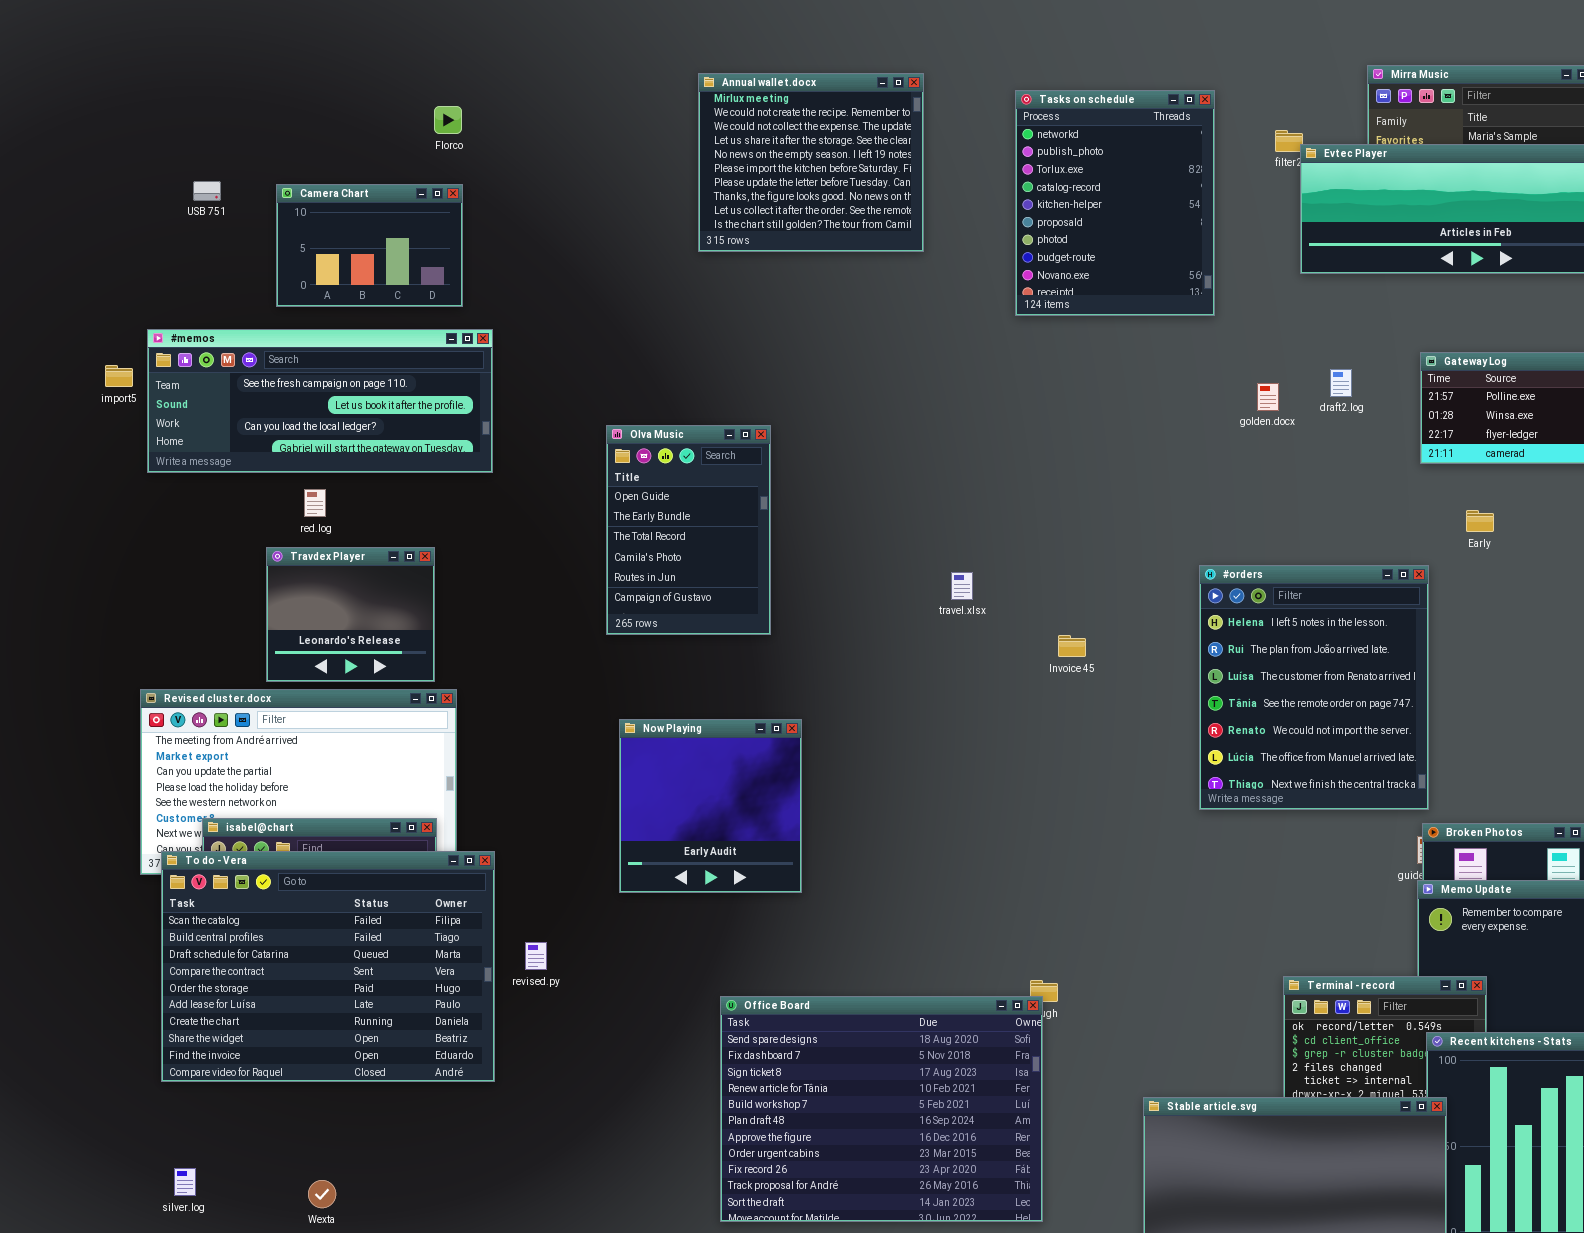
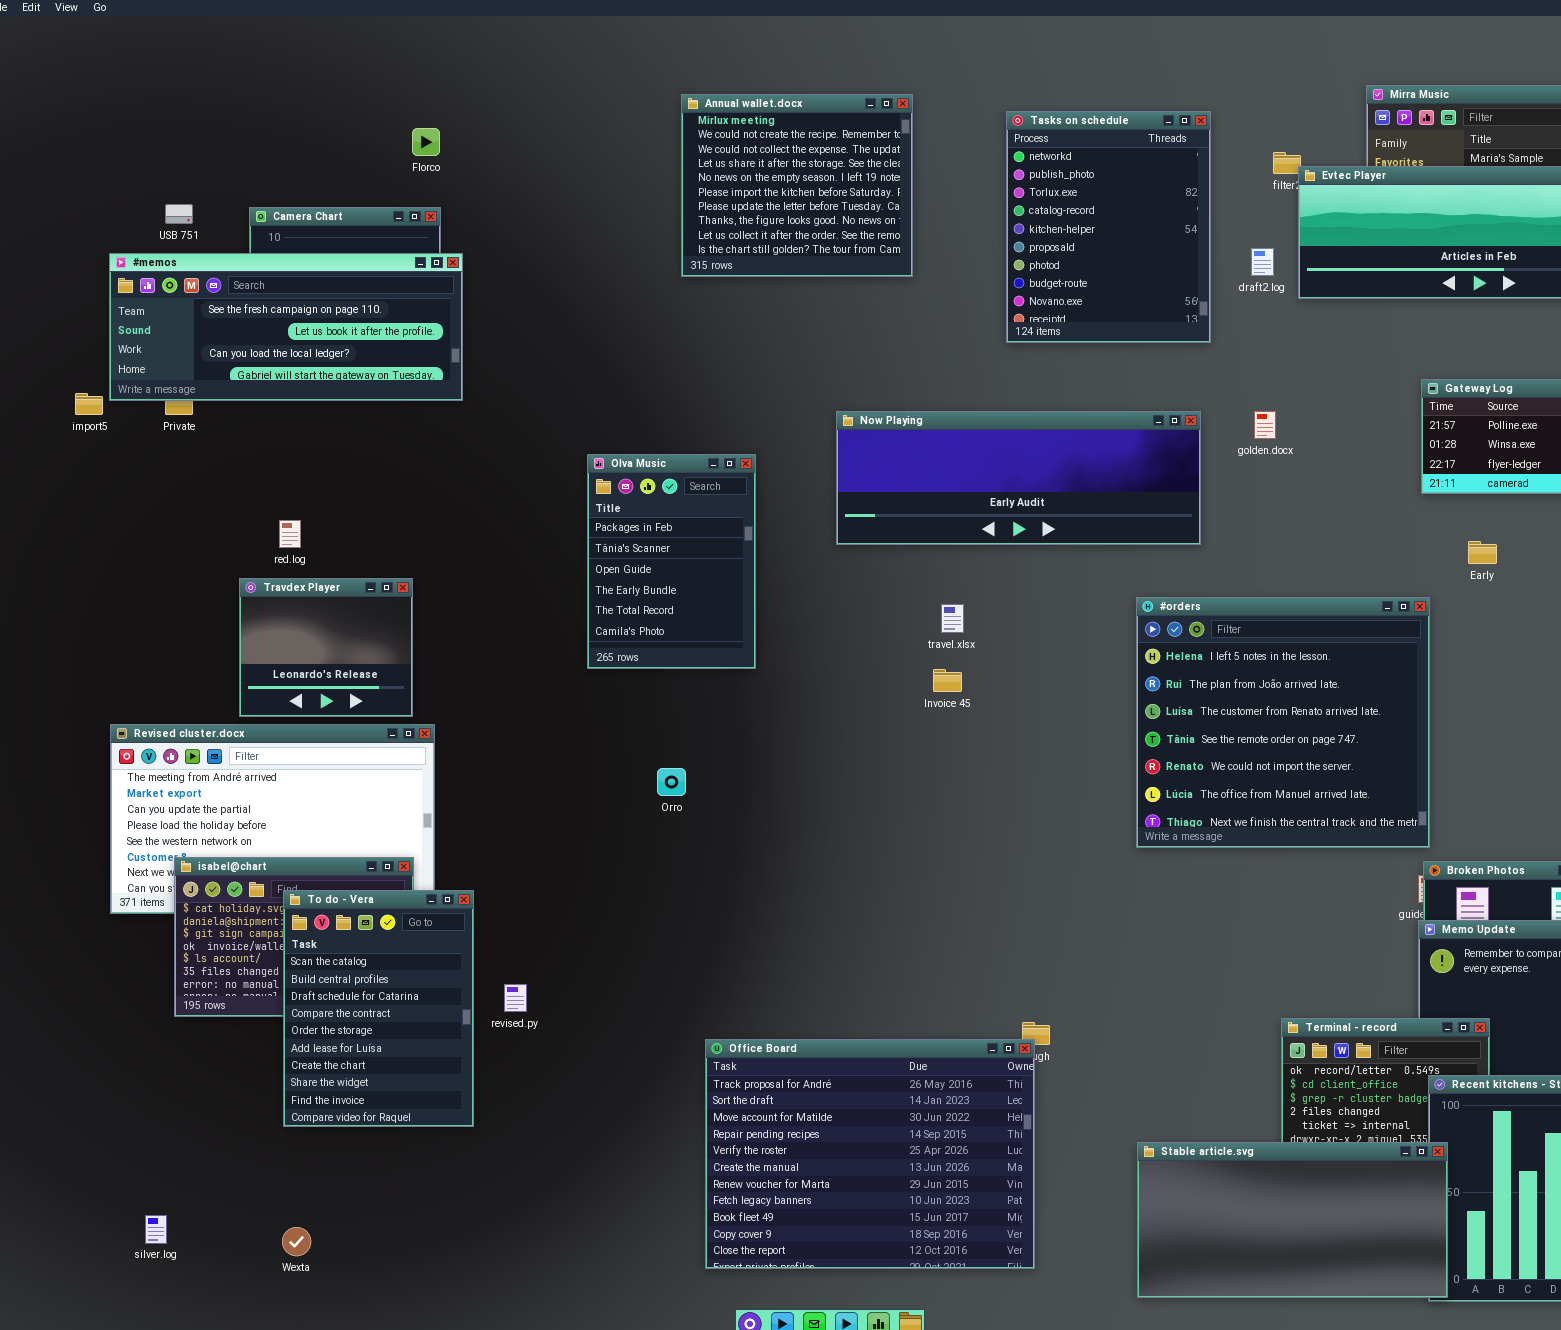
#memos: [147,329,493,473] -> [109,253,463,401], moved
draft2.log: [1330,369,1352,397] -> [1251,248,1274,276], moved
Olva Music: [606,425,771,635] -> [587,454,756,669], scrolled up 2 rows
#orders: [1199,565,1429,810] -> [1136,597,1430,848], resized
Invoice 45: [1058,635,1086,657] -> [933,669,962,692], moved
Now Playing: [619,719,802,893] -> [836,411,1201,545], moved, resized
To do - Vera: [161,851,495,1082] -> [283,890,474,1127], resized
Office Board: [720,996,1043,1222] -> [705,1039,1035,1269], scrolled down 9 rows

